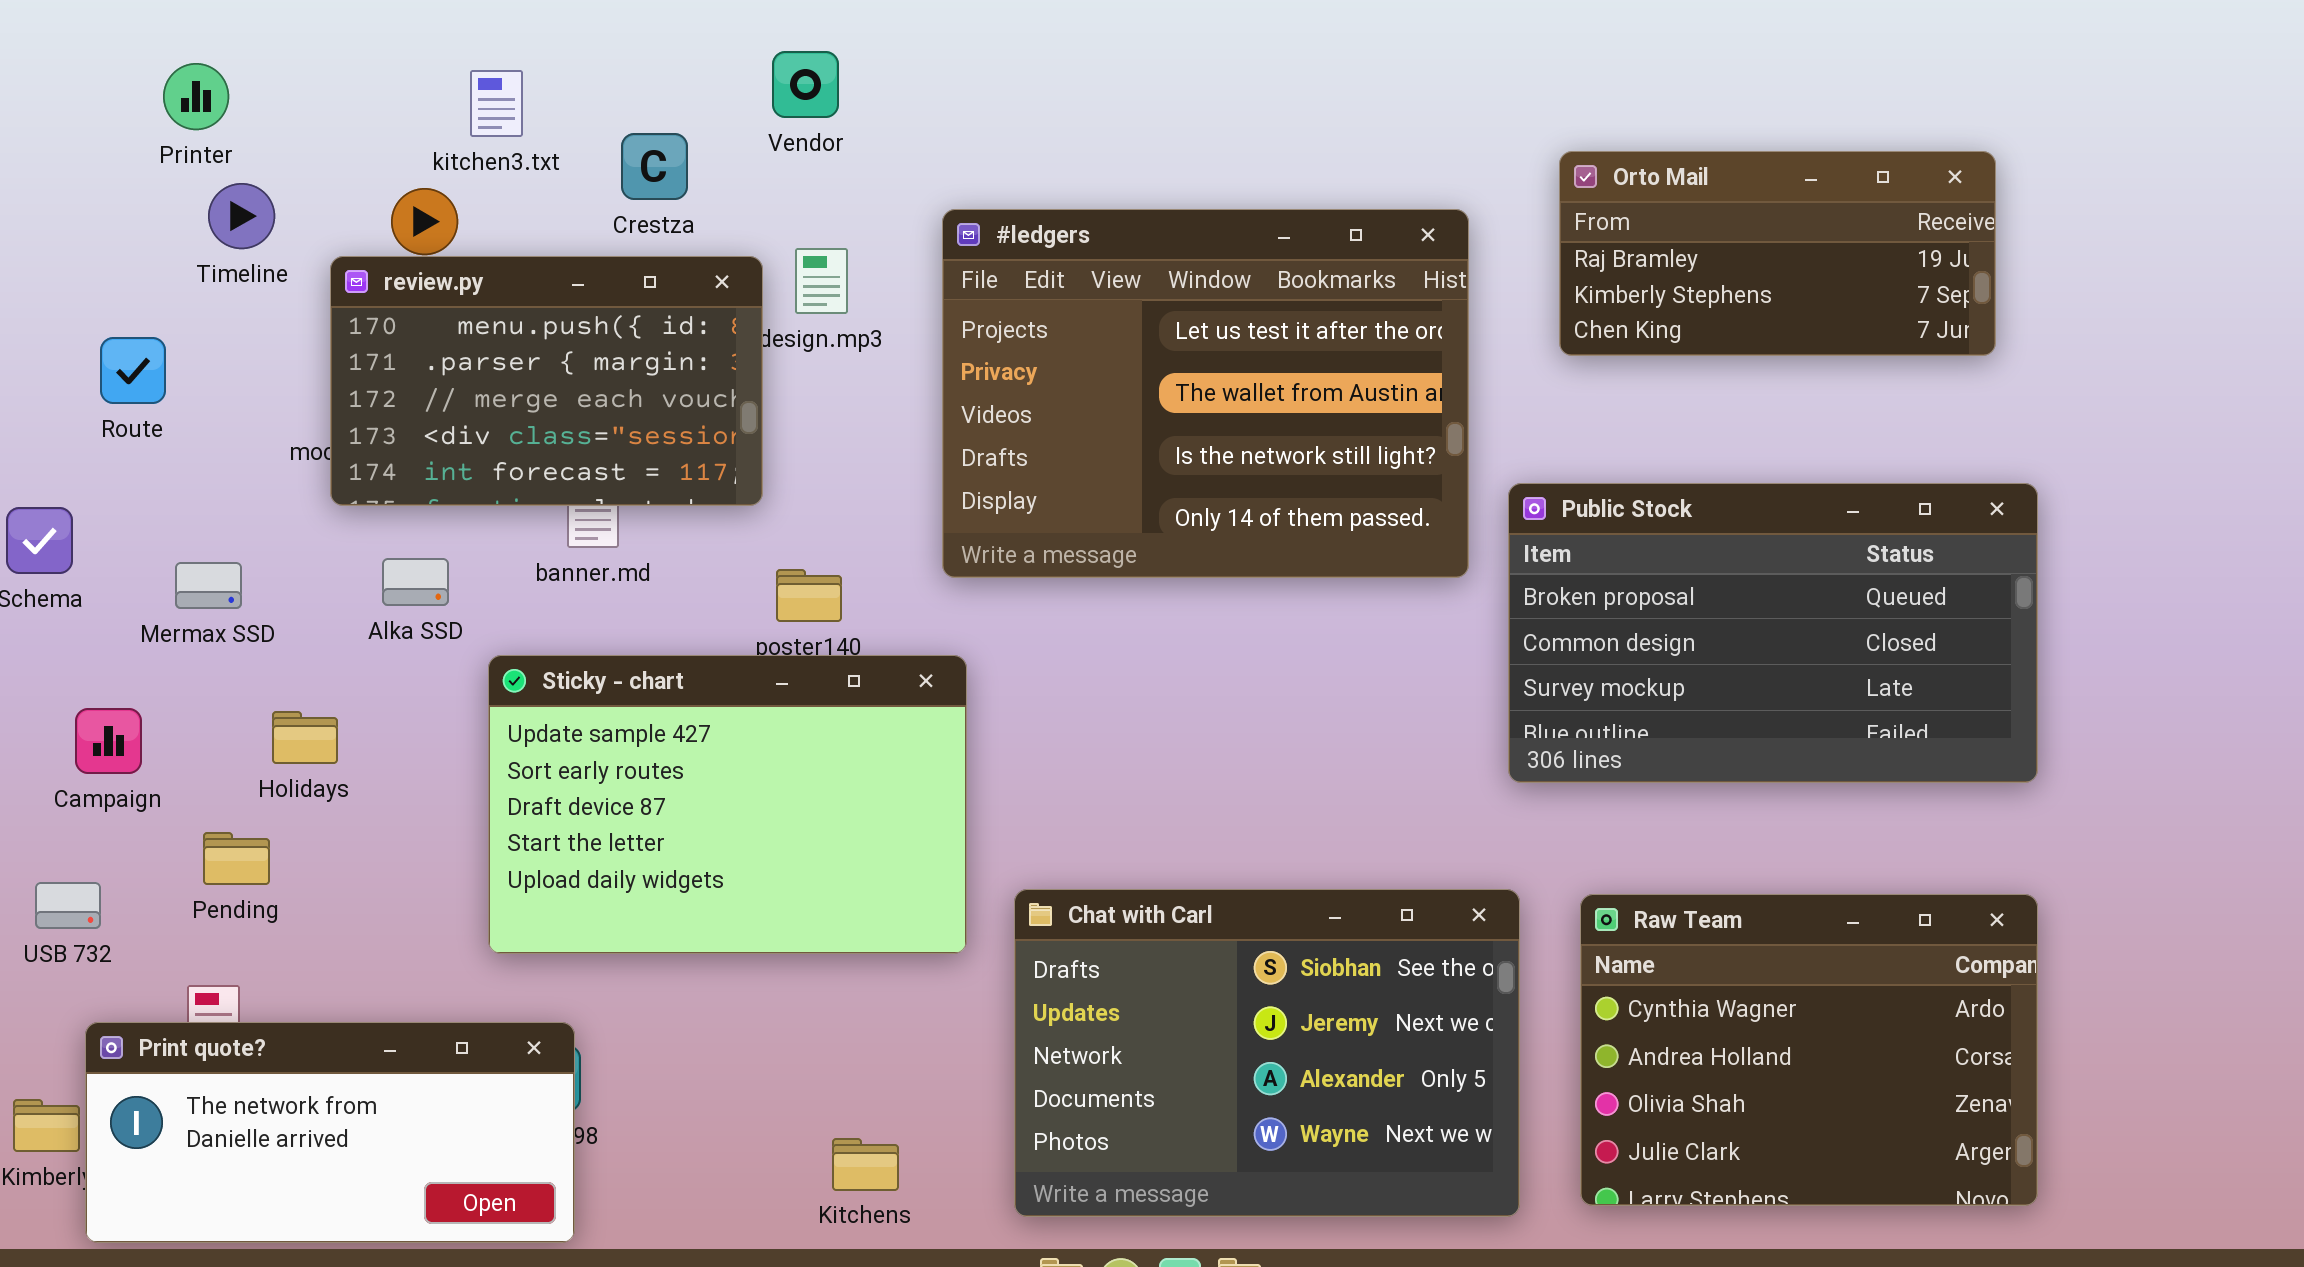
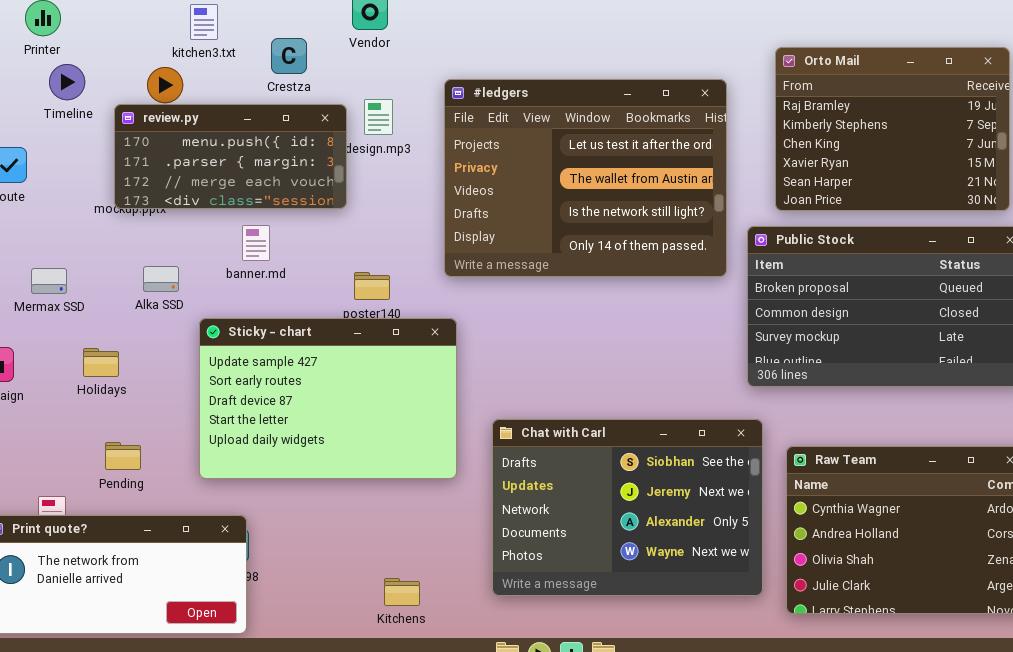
Orto Mail: [1559,151,1996,356] -> [775,47,1010,211], resized
review.py: [330,256,763,506] -> [114,104,347,209], resized
Pending: [203,832,270,885] -> [105,442,141,470], moved
Chat with Carl: [1014,889,1520,1217] -> [492,419,763,596], moved

